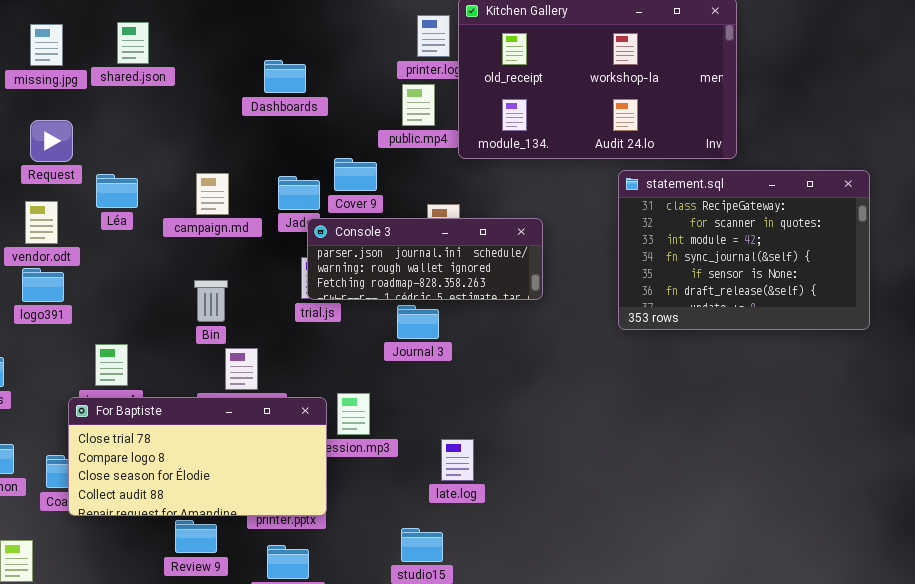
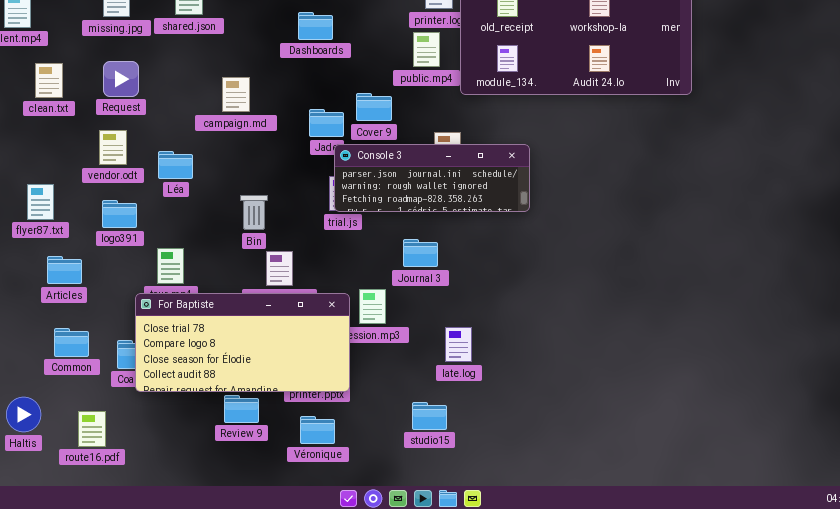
statement.sql: [618,170,870,330] -> none, closed
campaign.md: [196,173,229,215] -> [222,77,250,112], moved
Léa: [96,174,138,208] -> [158,151,193,179], moved
logo391: [22,268,64,302] -> [102,200,137,228], moved
Journal 3: [397,305,439,339] -> [403,239,438,267], moved

